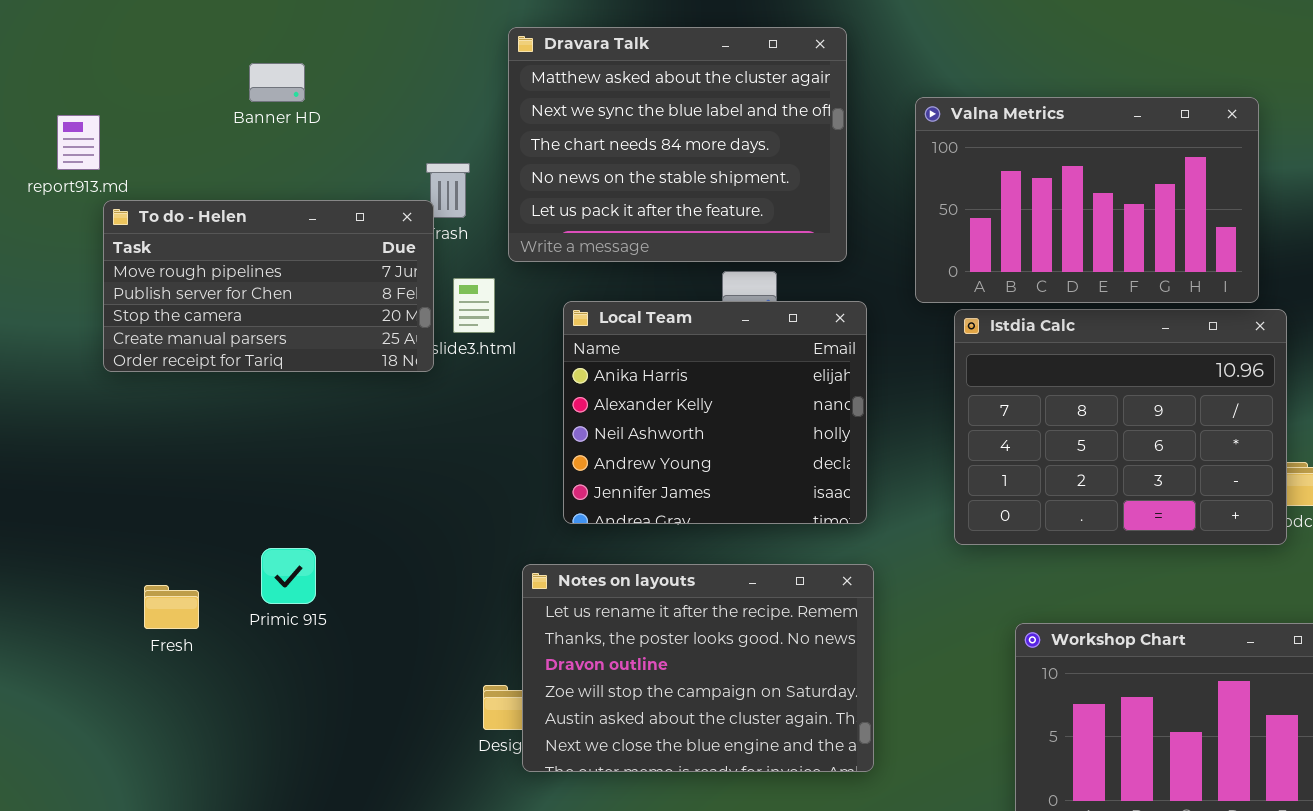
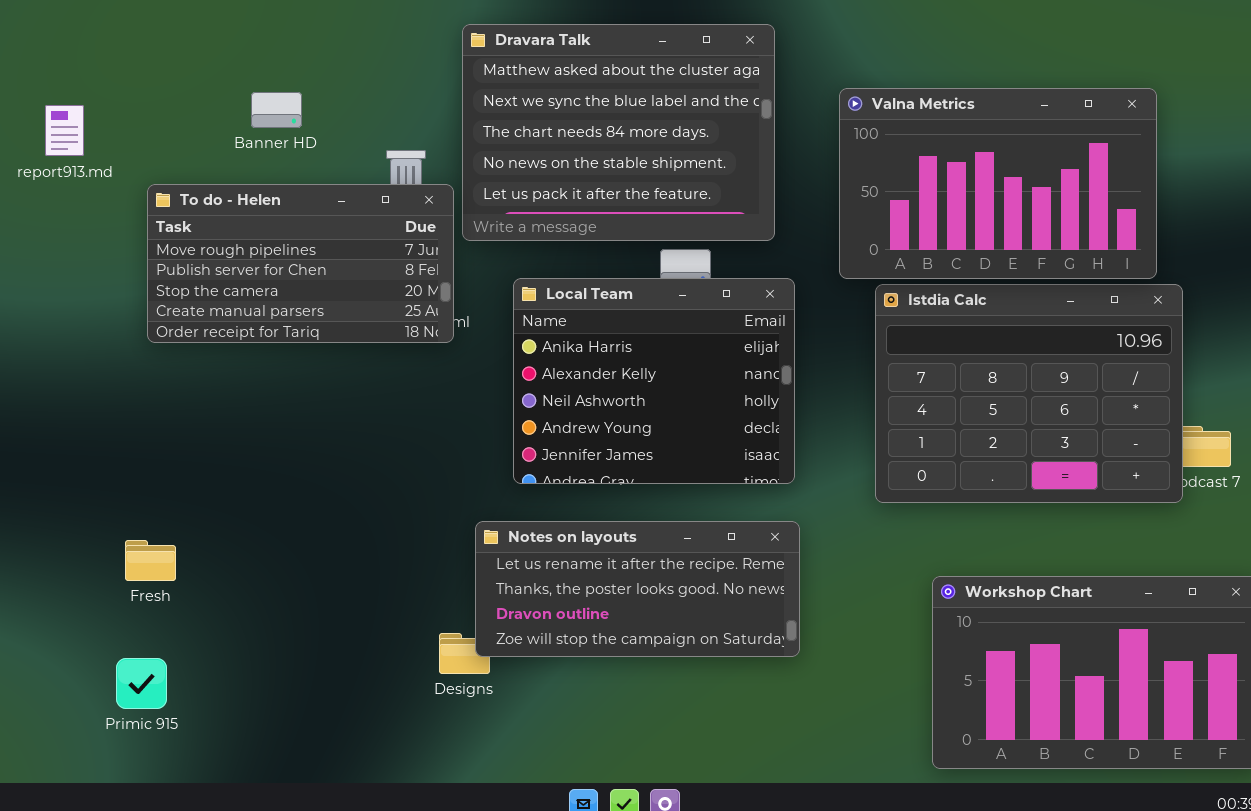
Banner HD: [249,63,305,102] -> [251,92,302,128], moved
To do - Helen: [103,200,434,372] -> [147,184,454,343], moved
Primic 915: [261,548,316,604] -> [116,658,167,709], moved
Notes on layouts: [522,564,874,772] -> [475,521,800,657], resized

